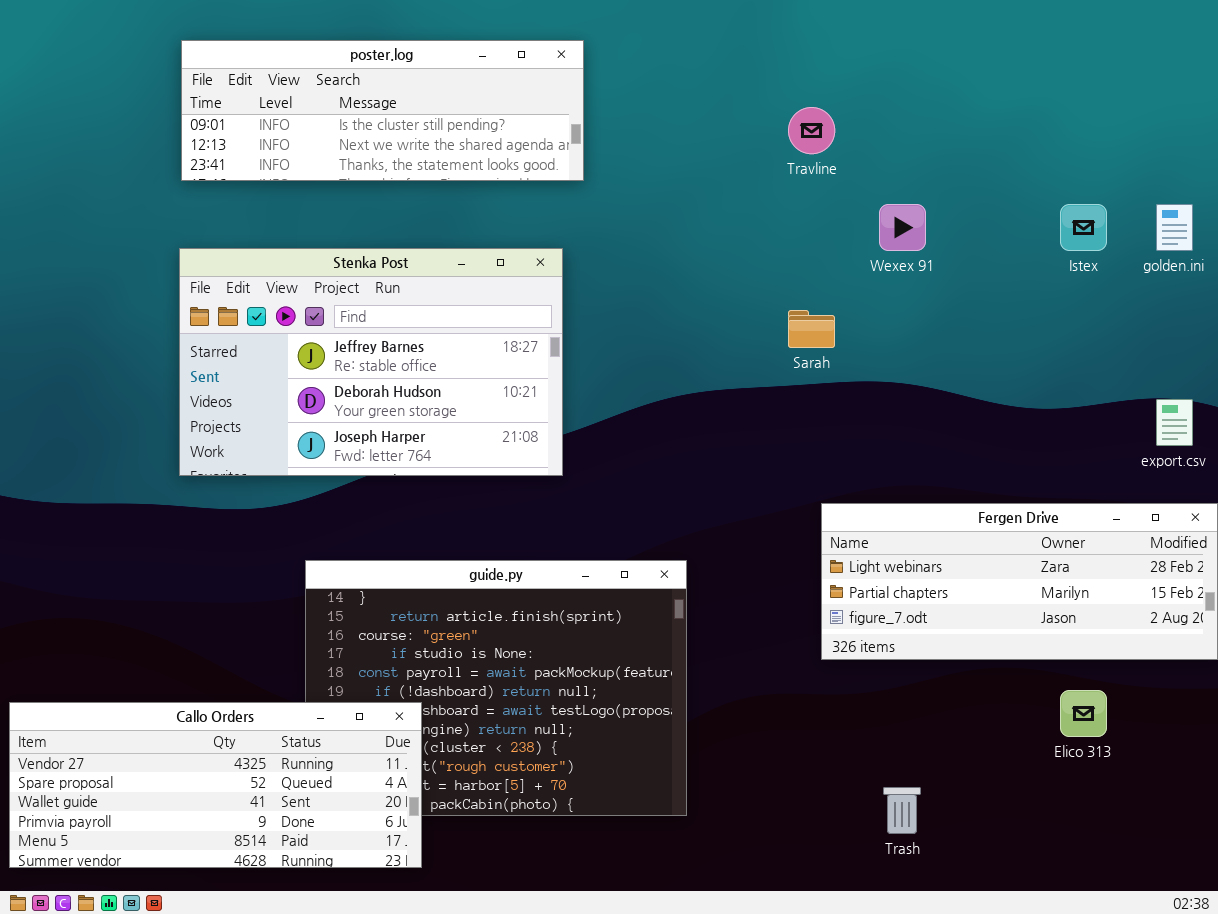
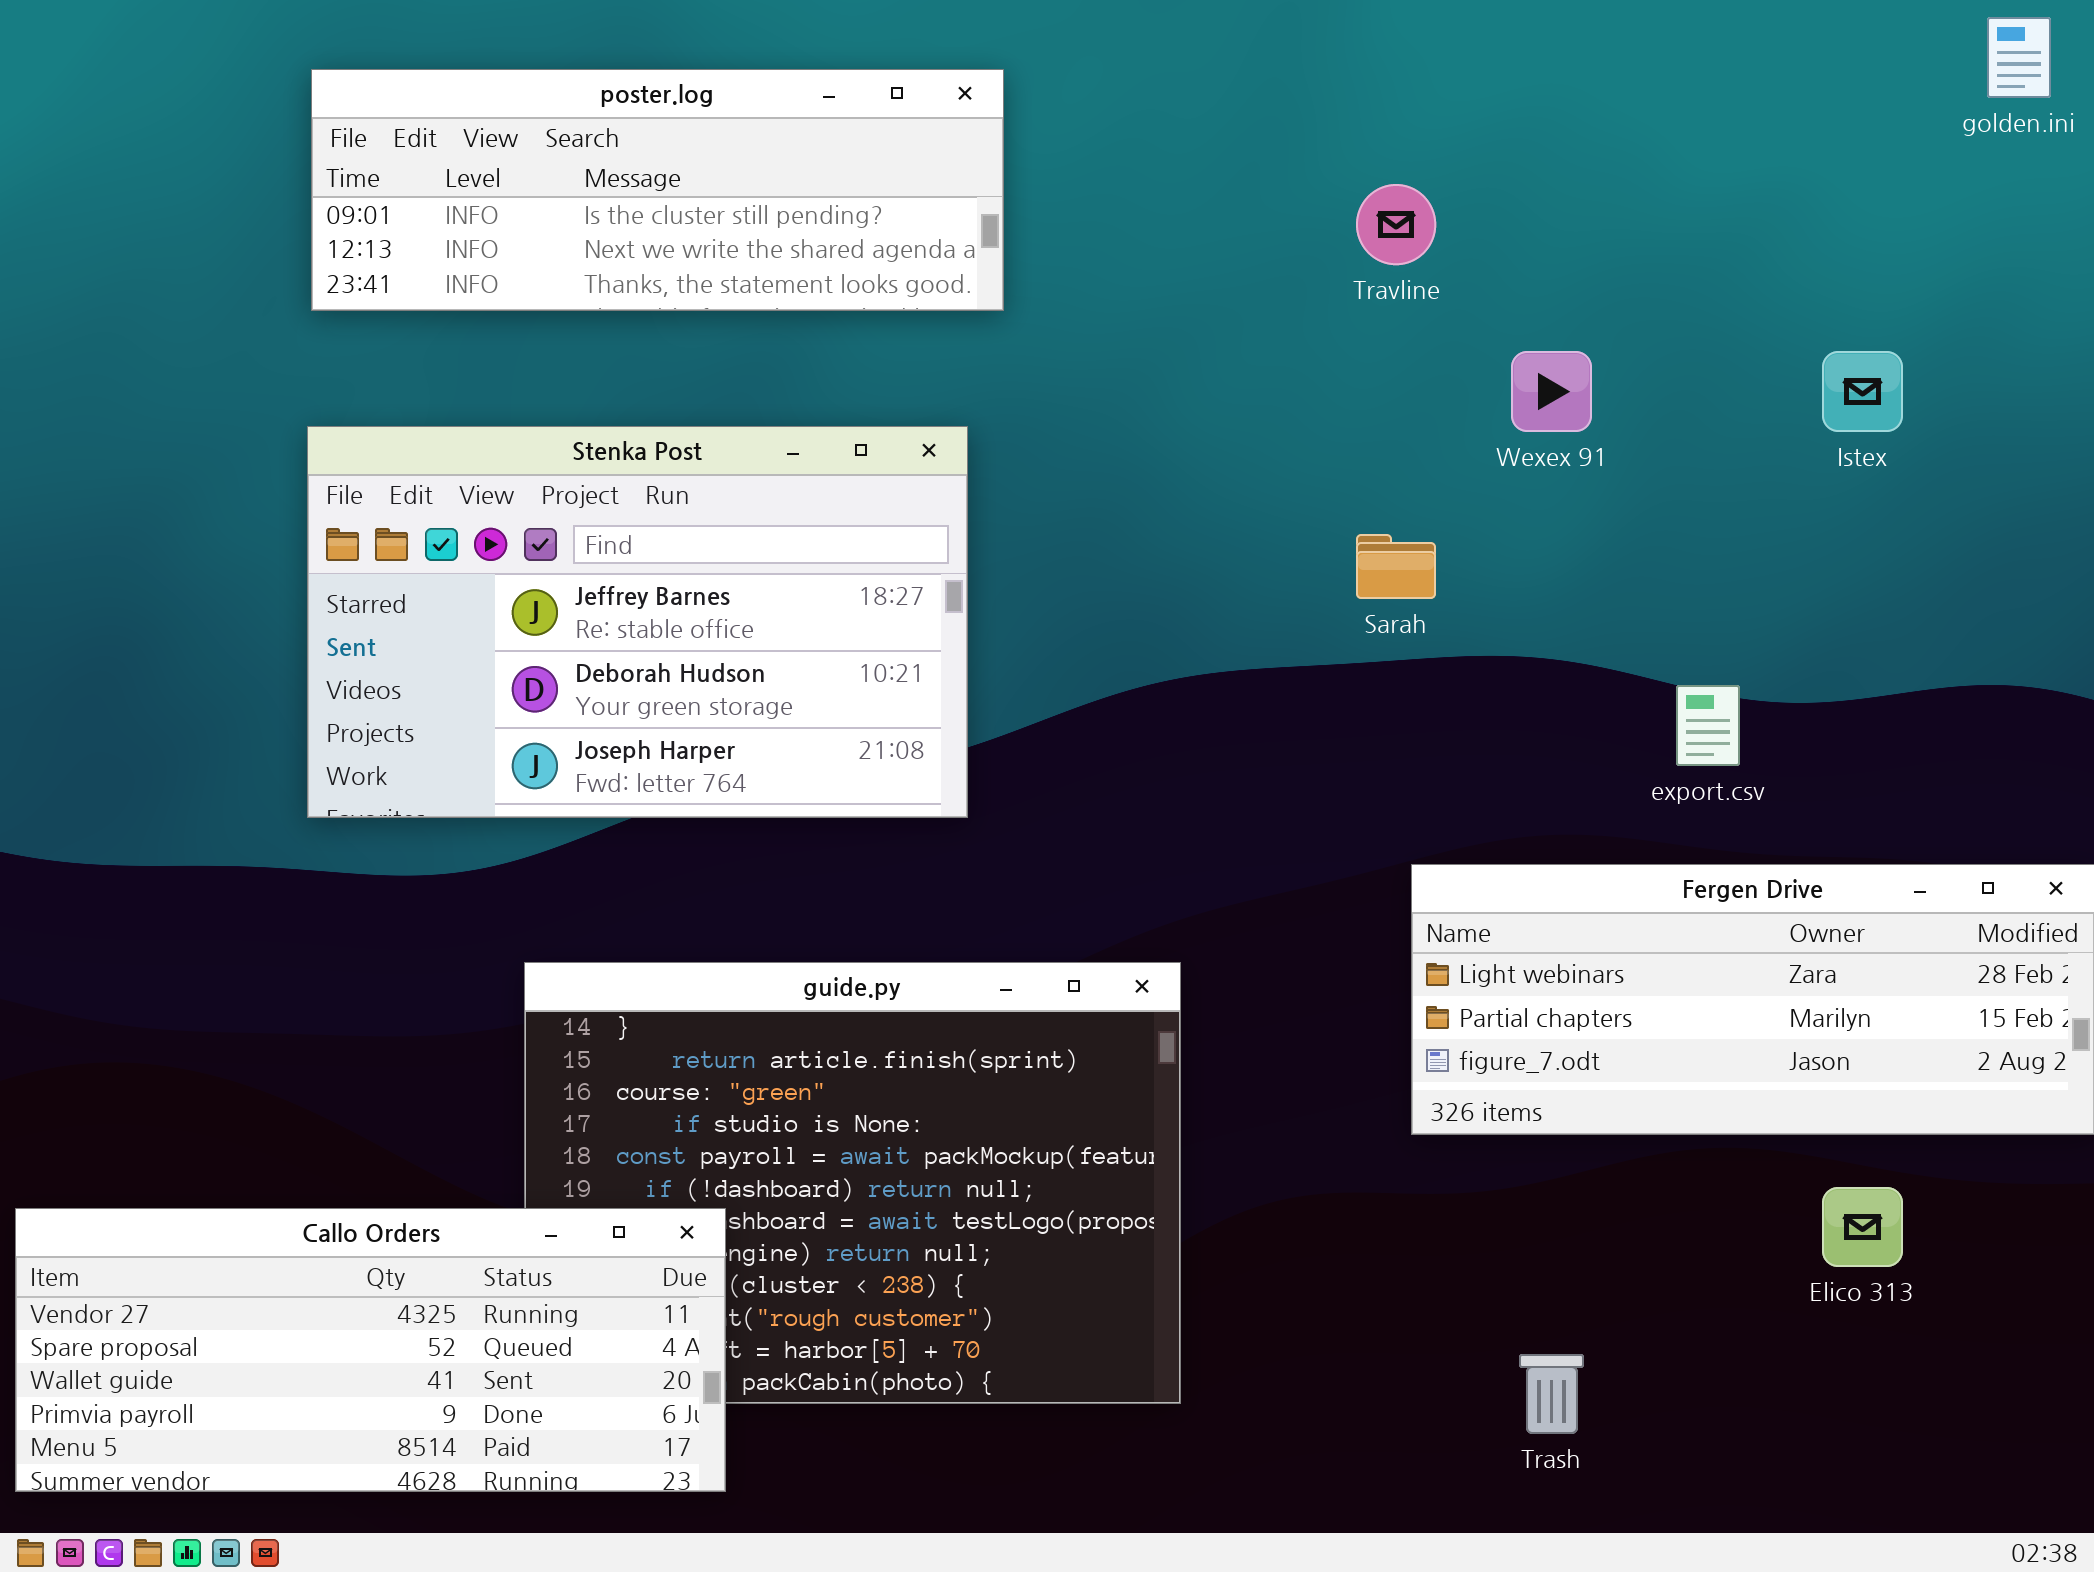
golden.ini: [1156,204,1193,251] -> [1987,17,2051,98], moved
export.csv: [1156,399,1193,446] -> [1676,685,1740,766], moved

